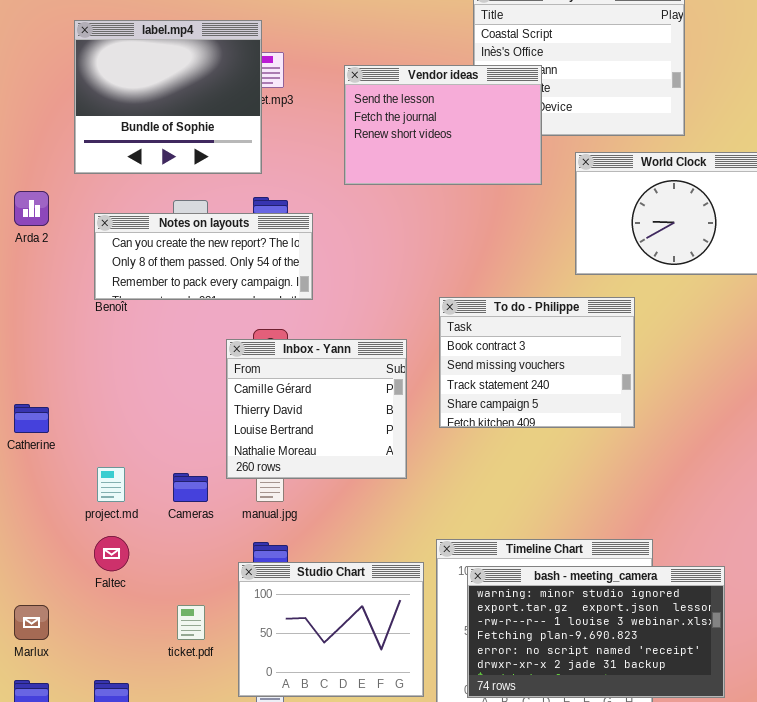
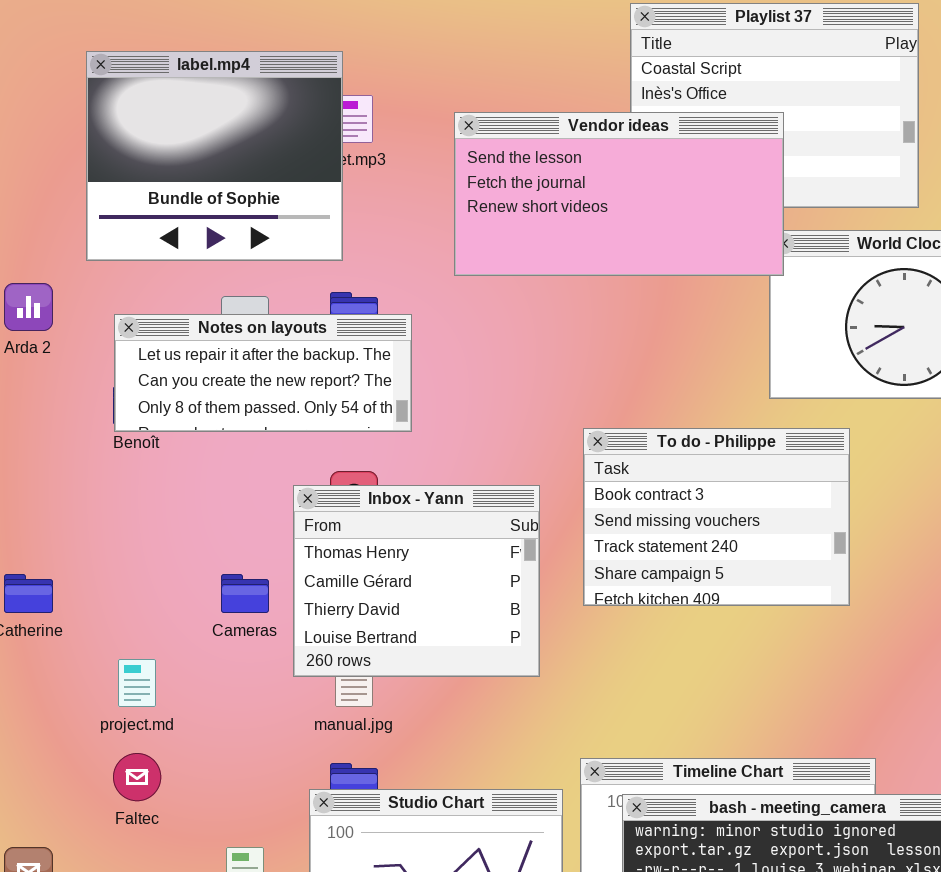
Vendor ideas: [344,65,542,185] -> [454,112,784,276], resized
Notes on layouts: [94,213,313,300] -> [114,314,412,432], scrolled up 1 row
Inbox - Yann: [226,339,407,479] -> [293,485,540,677], scrolled up 1 row
Cameras: [173,473,208,502] -> [221,574,269,613], moved

